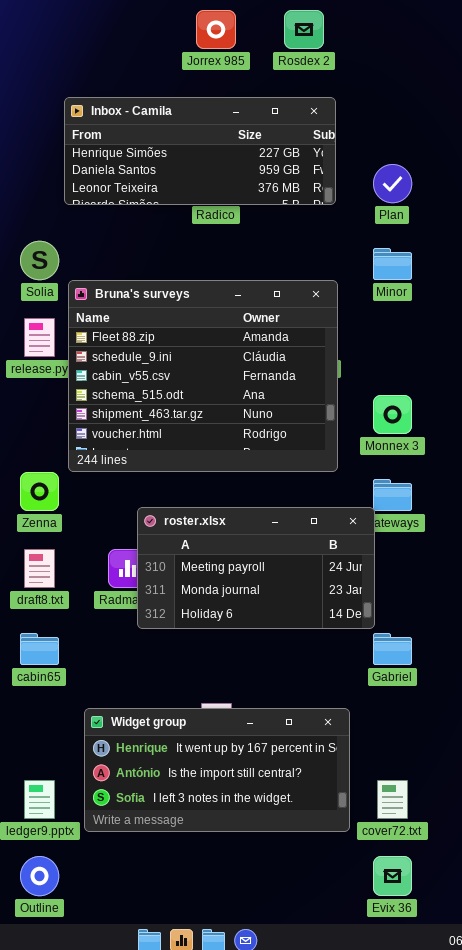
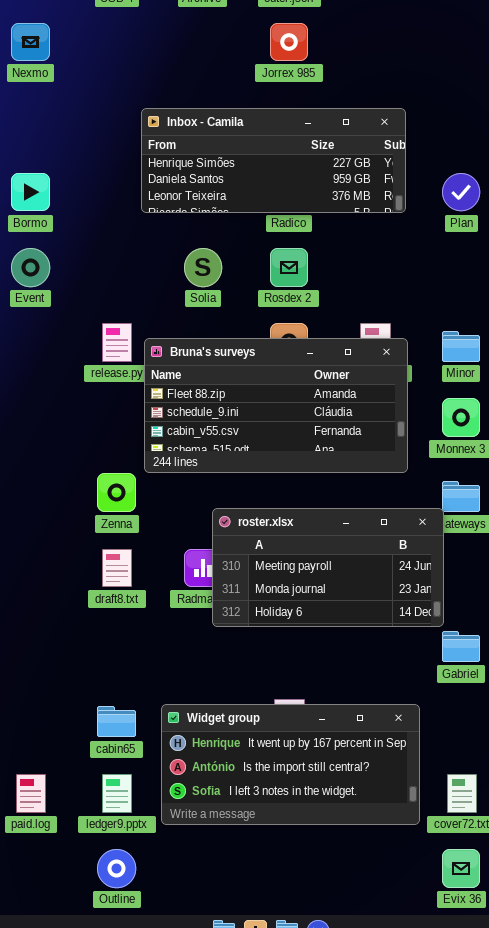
Rosdex 2: [284,10,324,49] -> [270,248,308,287], moved
Solia: [20,241,59,280] -> [184,248,222,287], moved
Minor: [373,248,412,280] -> [442,331,480,362], moved
Bruna's surveys: [68,280,338,472] -> [144,338,408,473], resized
cabin65: [20,633,59,665] -> [97,706,136,737], moved

